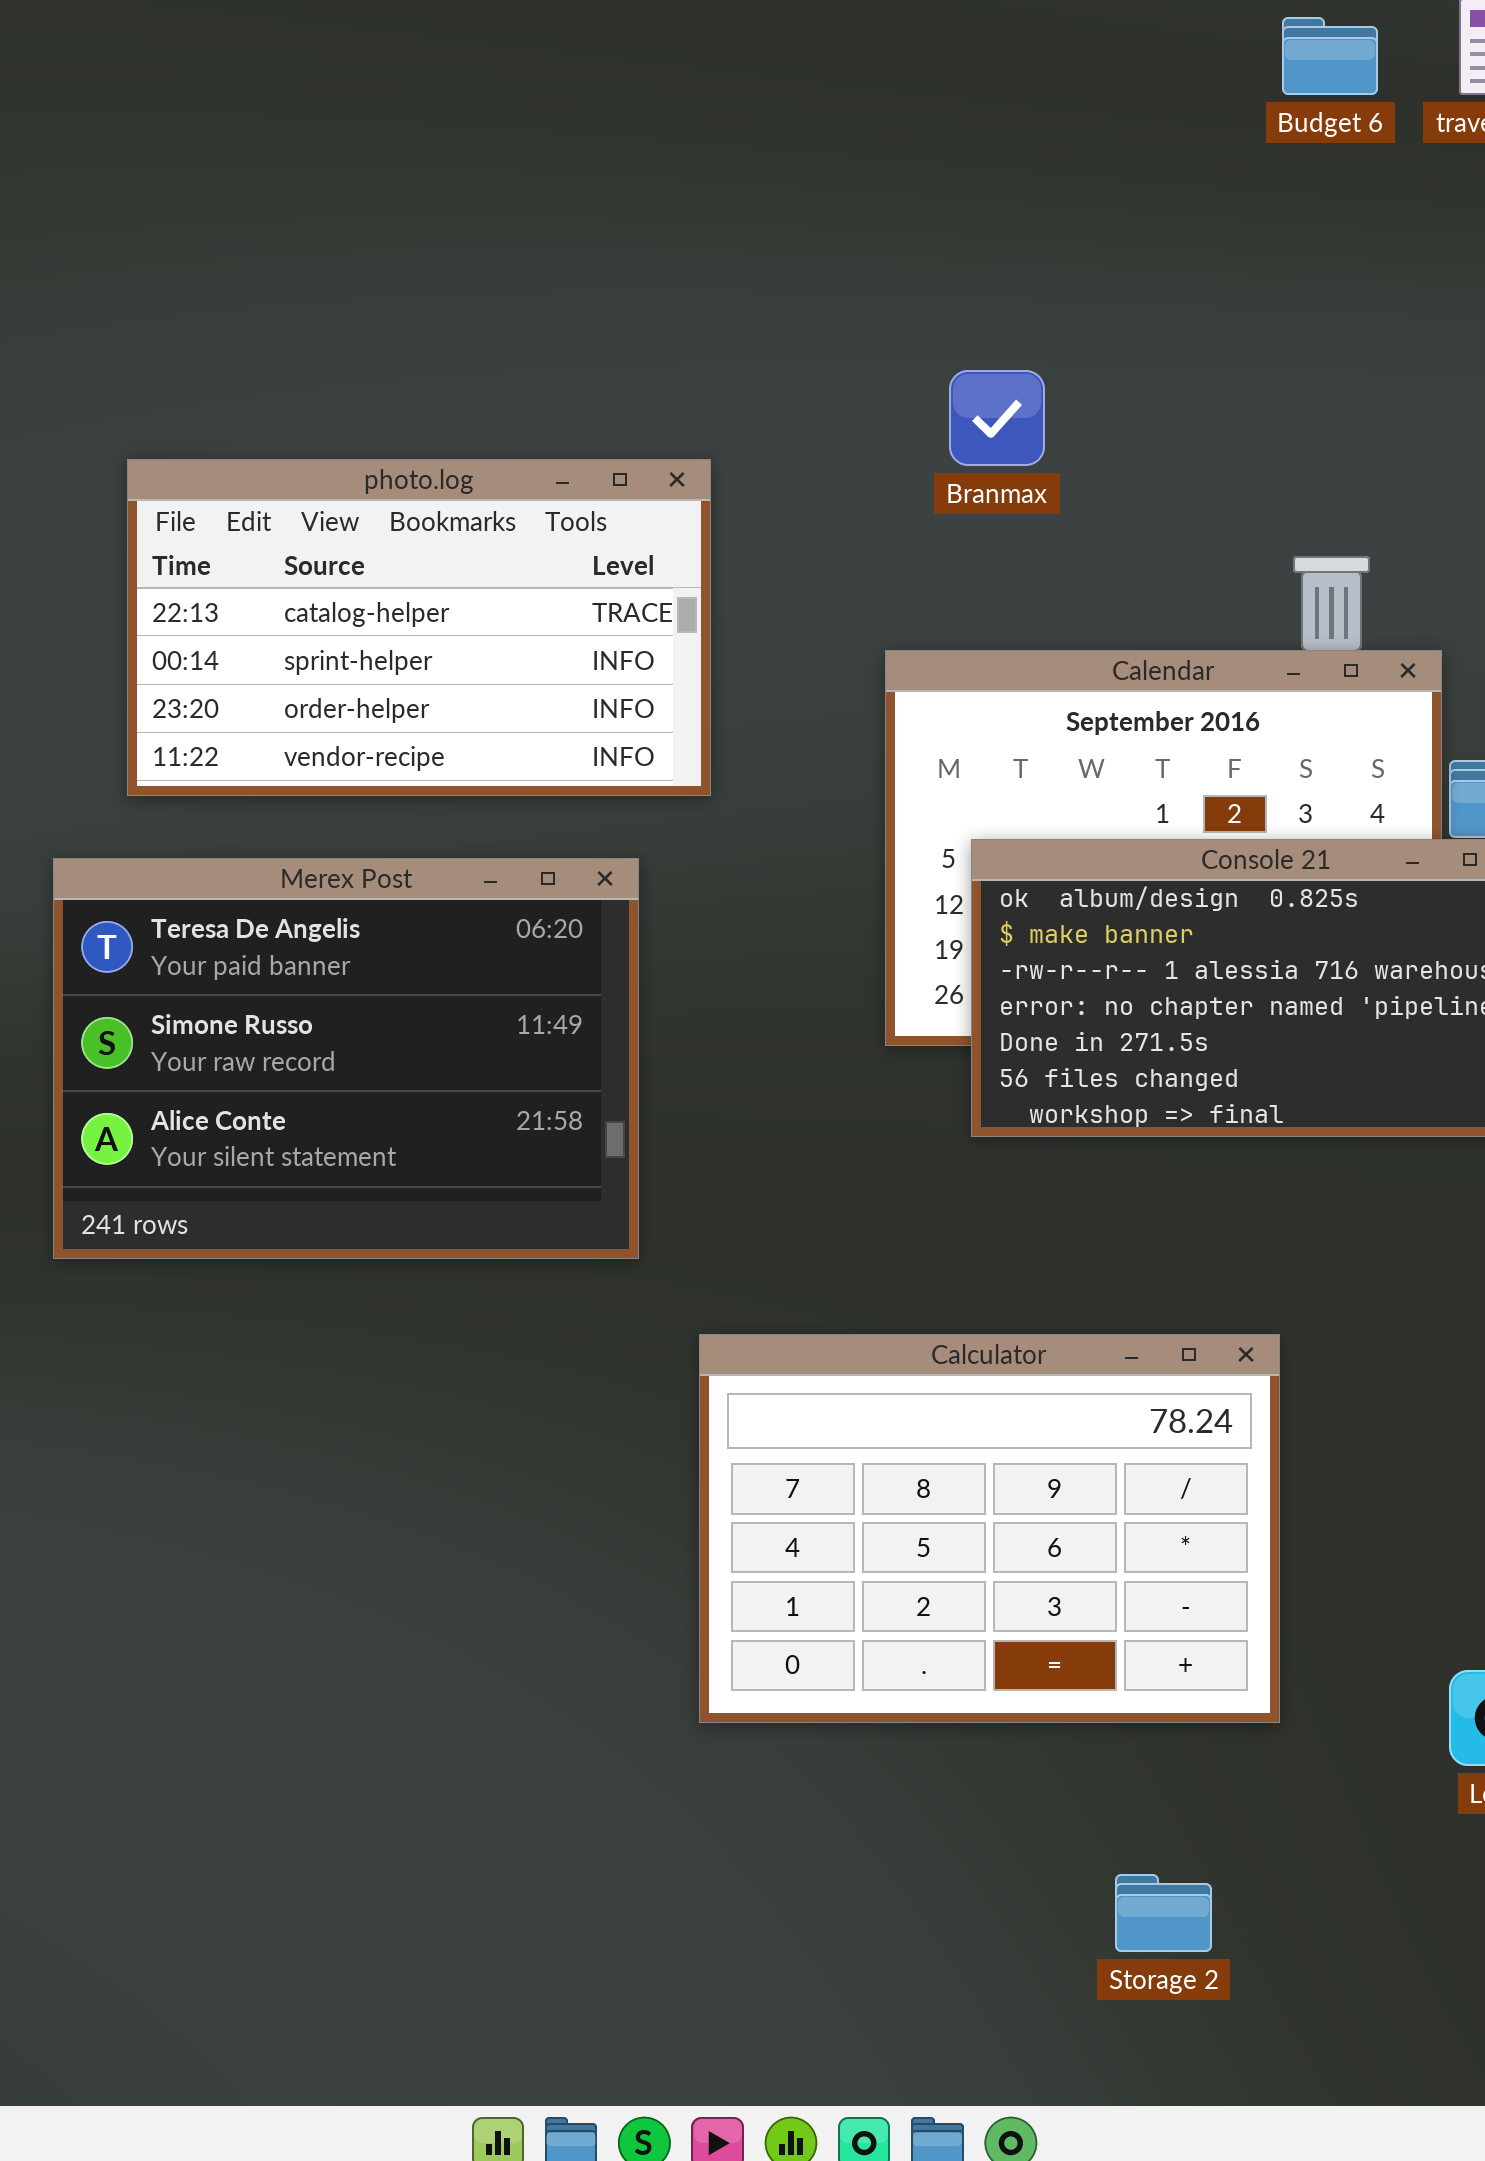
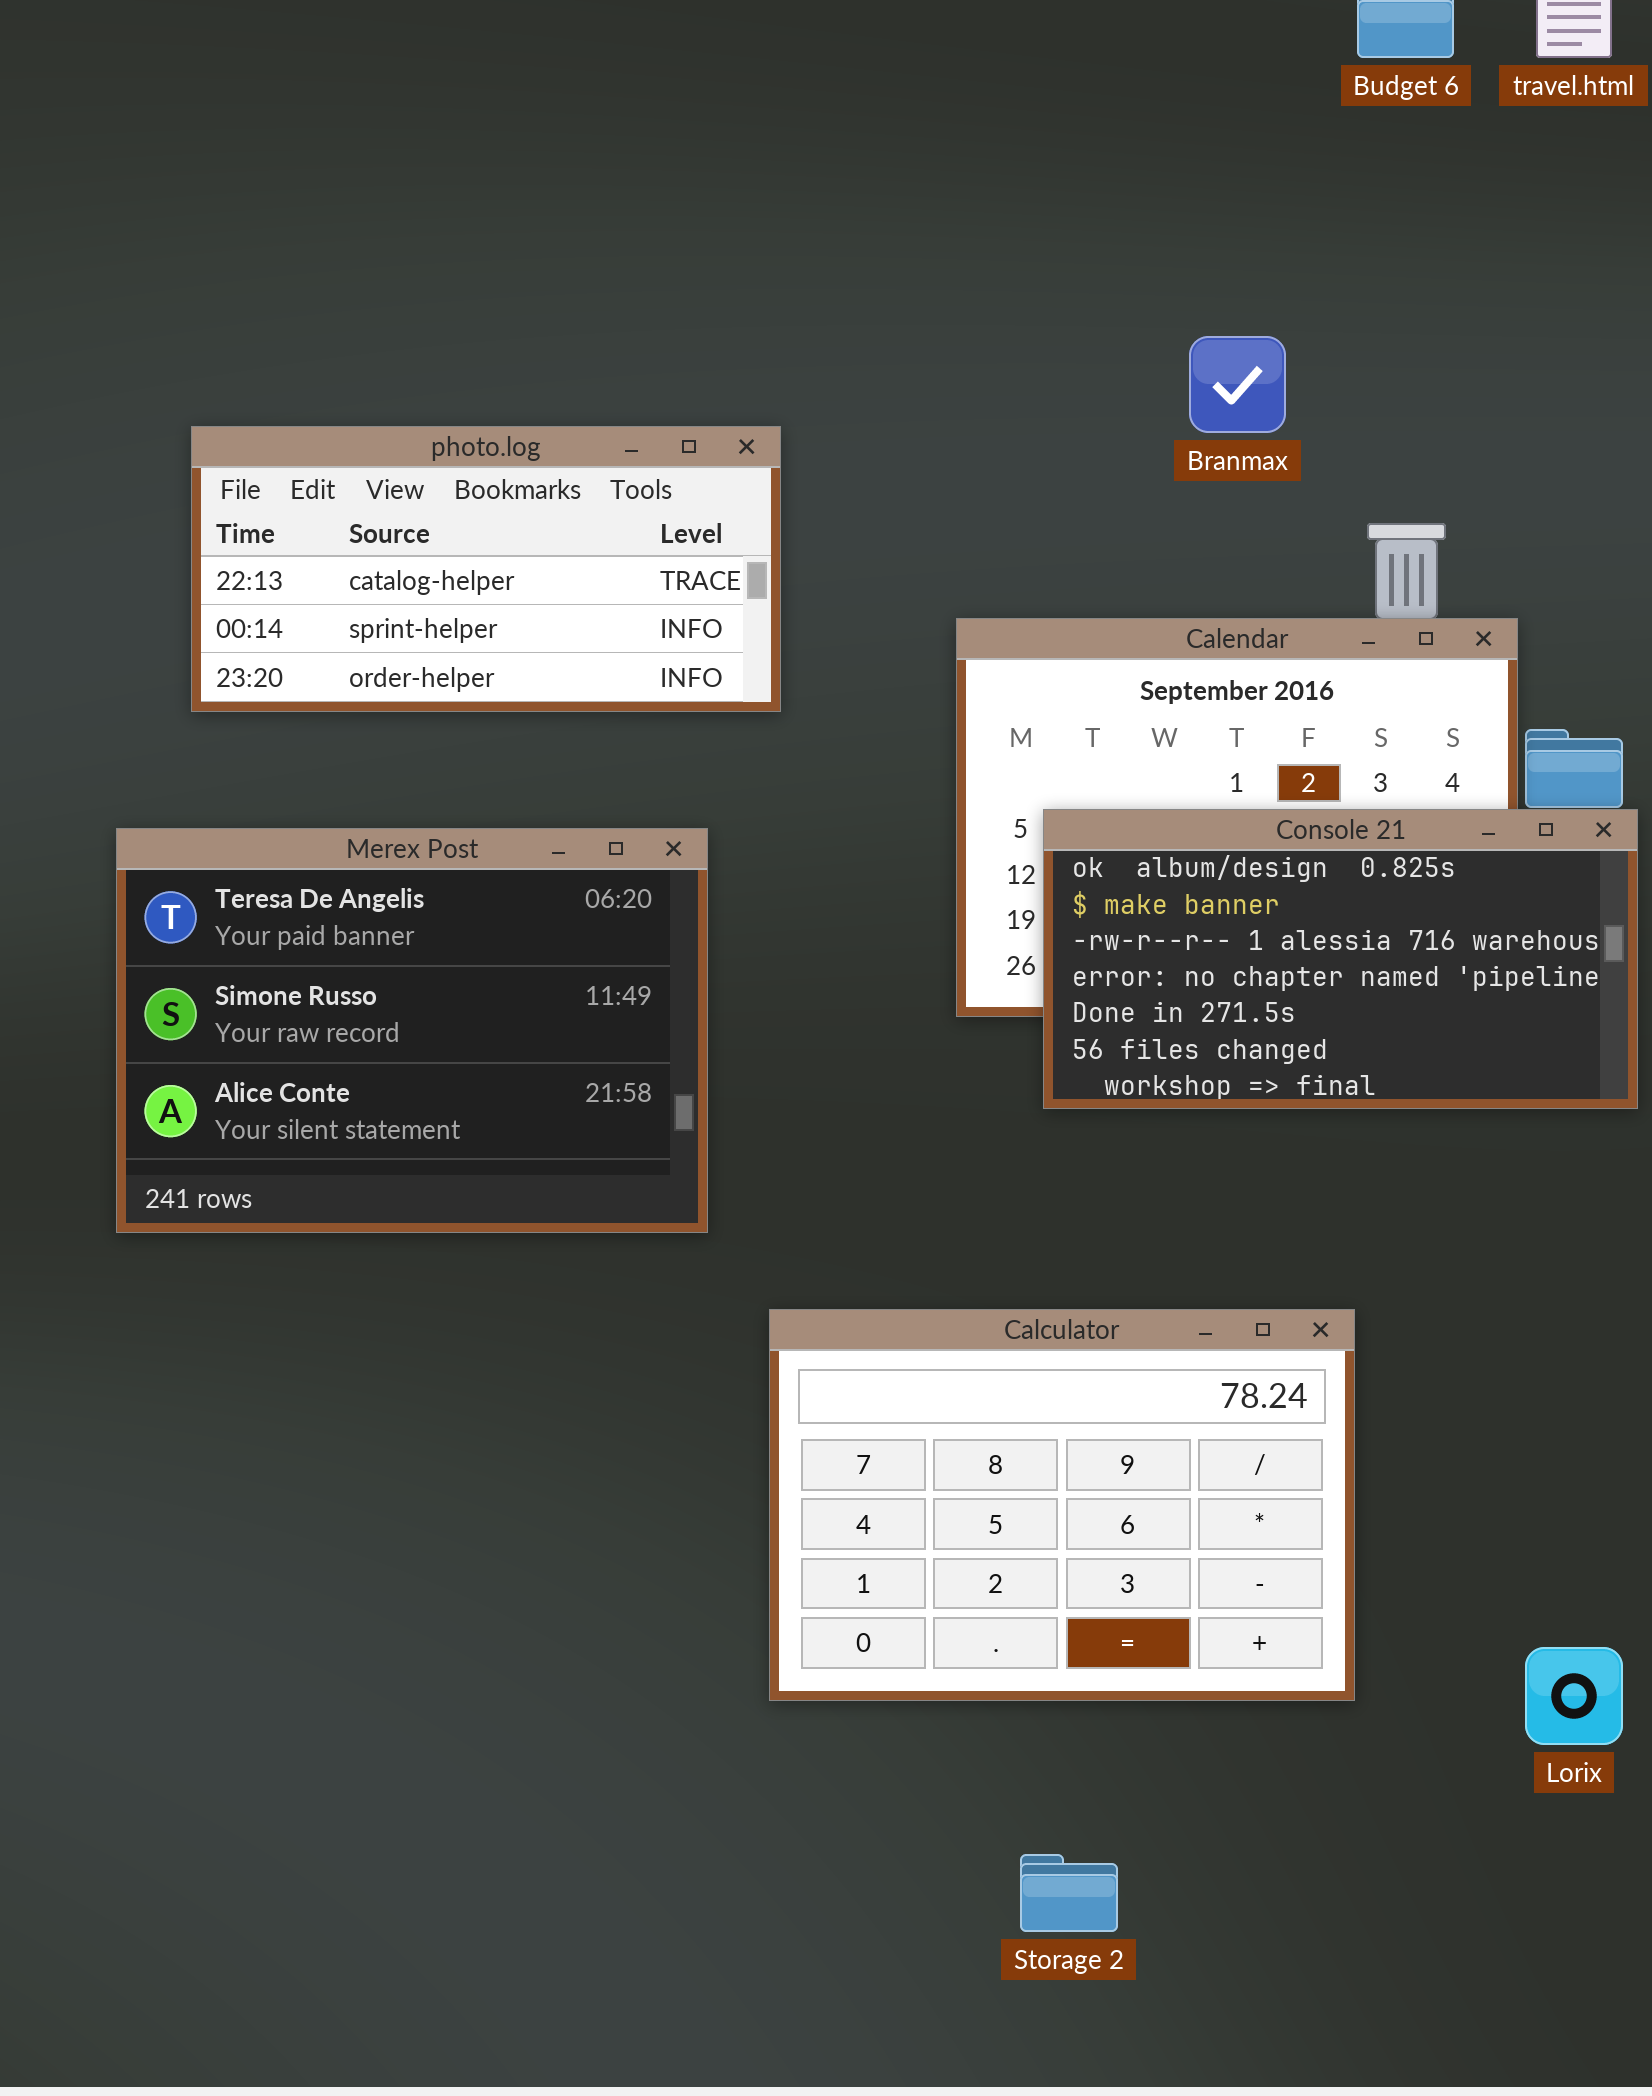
Branmax: [949,370,1045,466] -> [1189,336,1286,433], moved
photo.log: [127,459,711,796] -> [191,426,781,712], resized
Storage 2: [1115,1874,1212,1952] -> [1020,1854,1118,1932], moved

